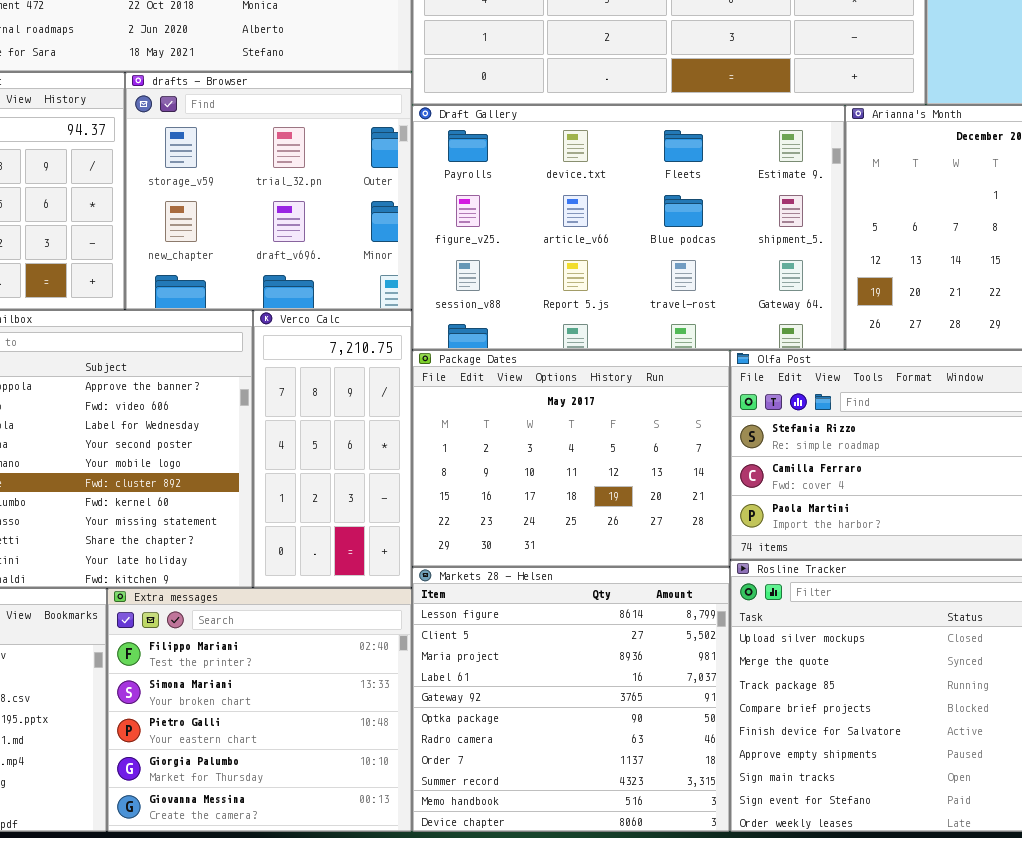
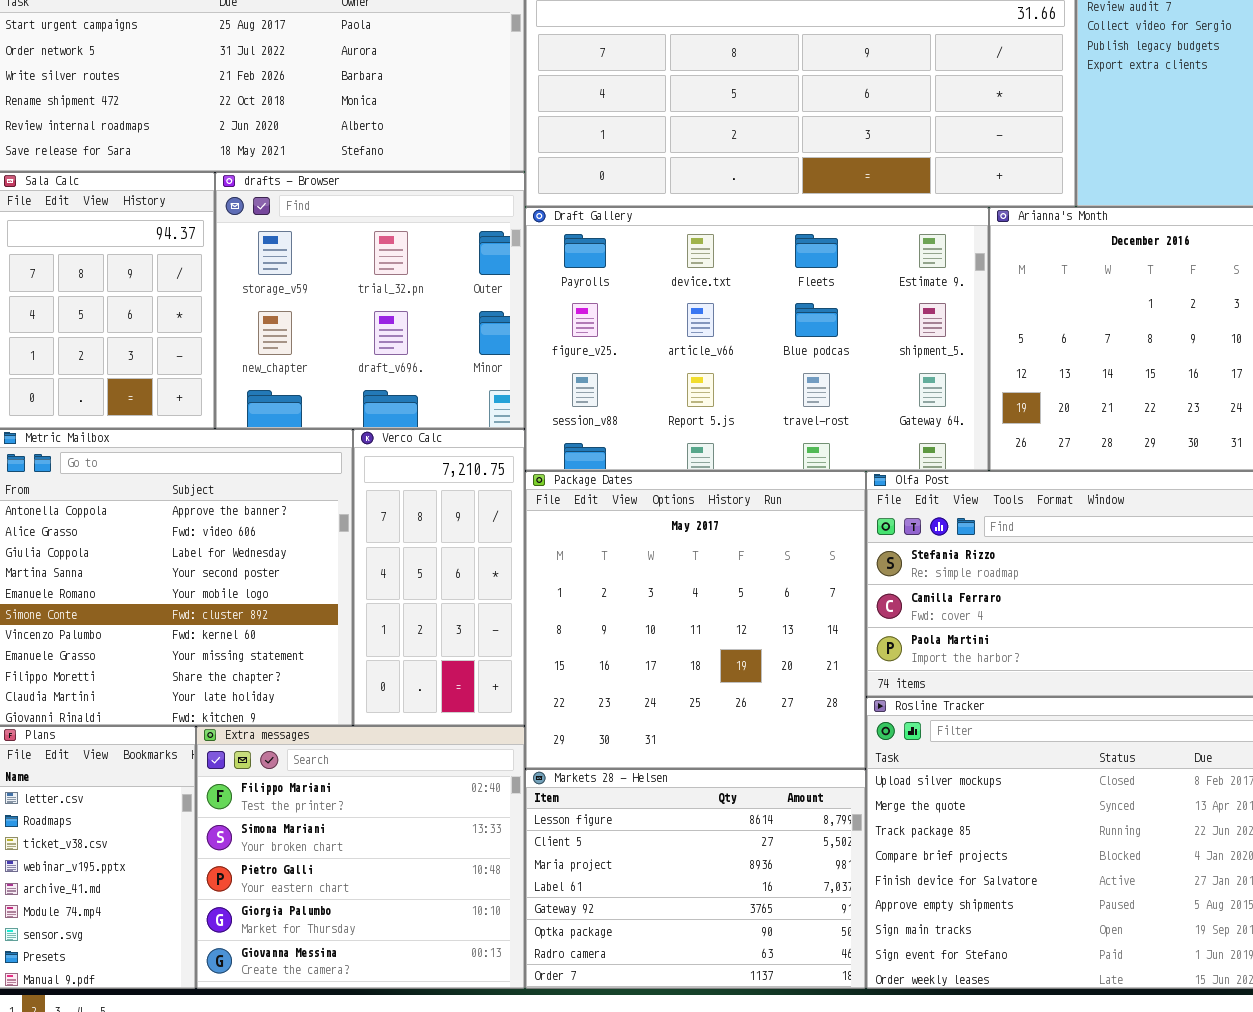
Package Dates: [412,350,730,567] -> [525,471,866,769], resized
Markets 28 - Helsen: [412,567,730,832] -> [525,769,866,989], resized

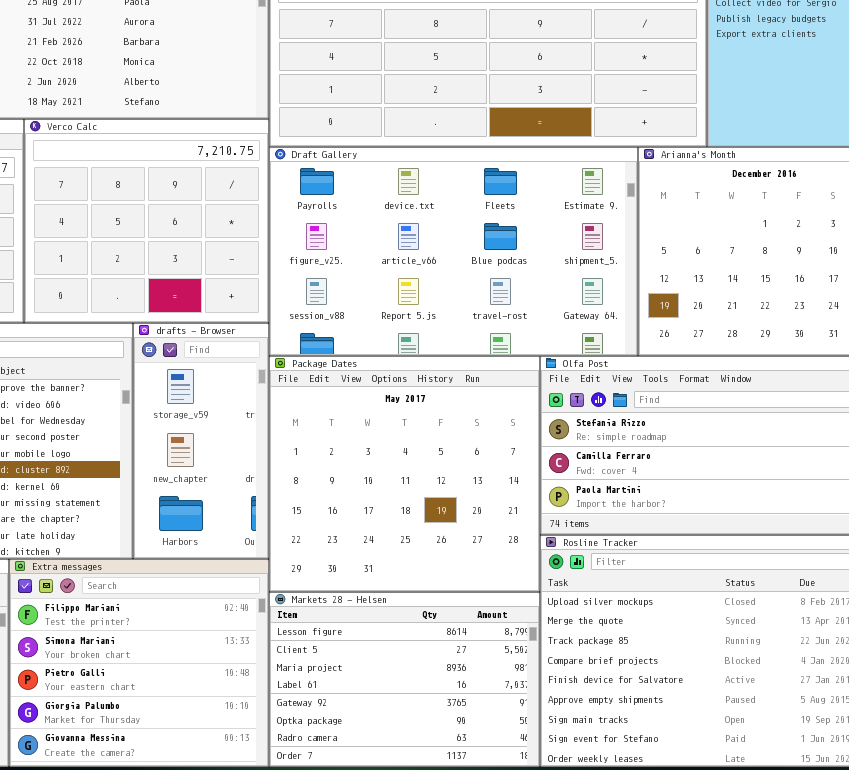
drafts - Browser: [215,172,525,429] -> [133,323,269,559], moved, resized
Verco Calc: [353,429,525,726] -> [24,119,269,323], moved, resized

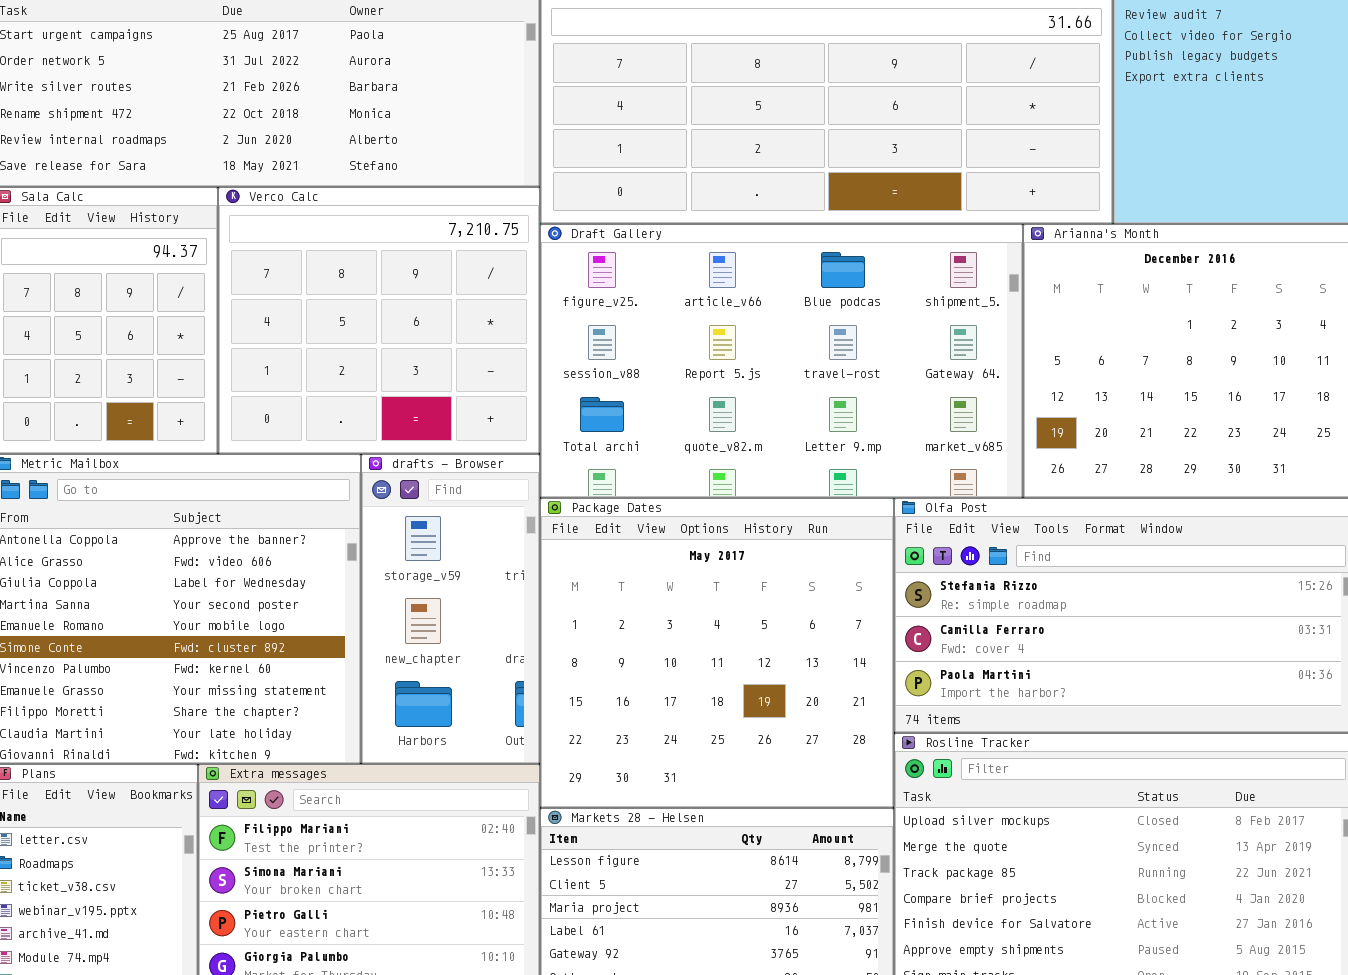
Draft Gallery: [269,147,638,356] -> [540,224,1023,498], scrolled down 1 row

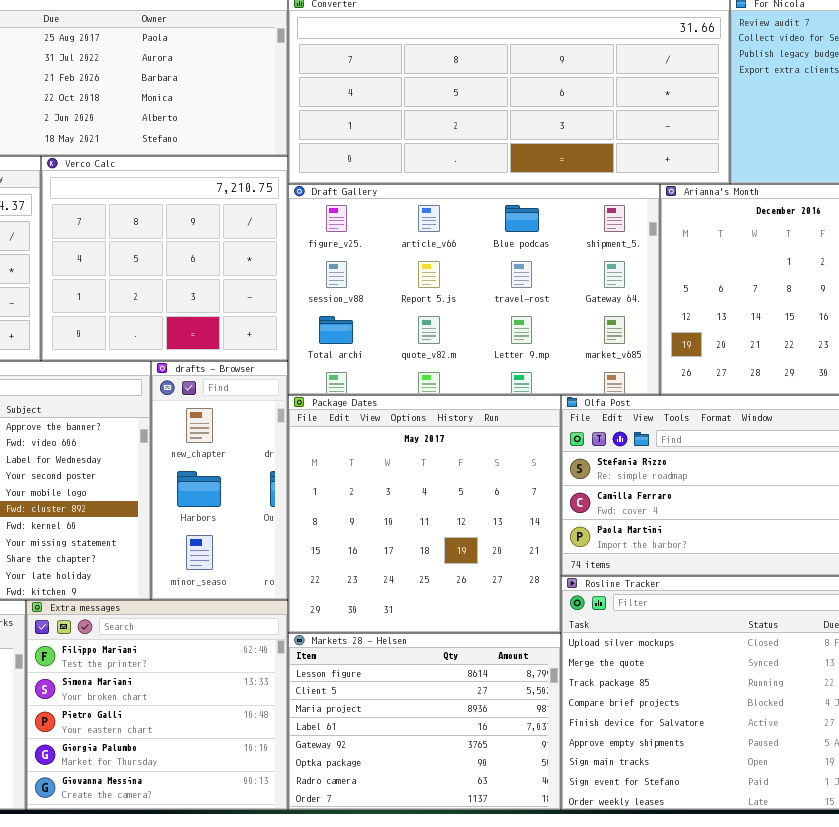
drafts - Browser: [361,454,540,764] -> [151,361,288,600], scrolled down 1 row

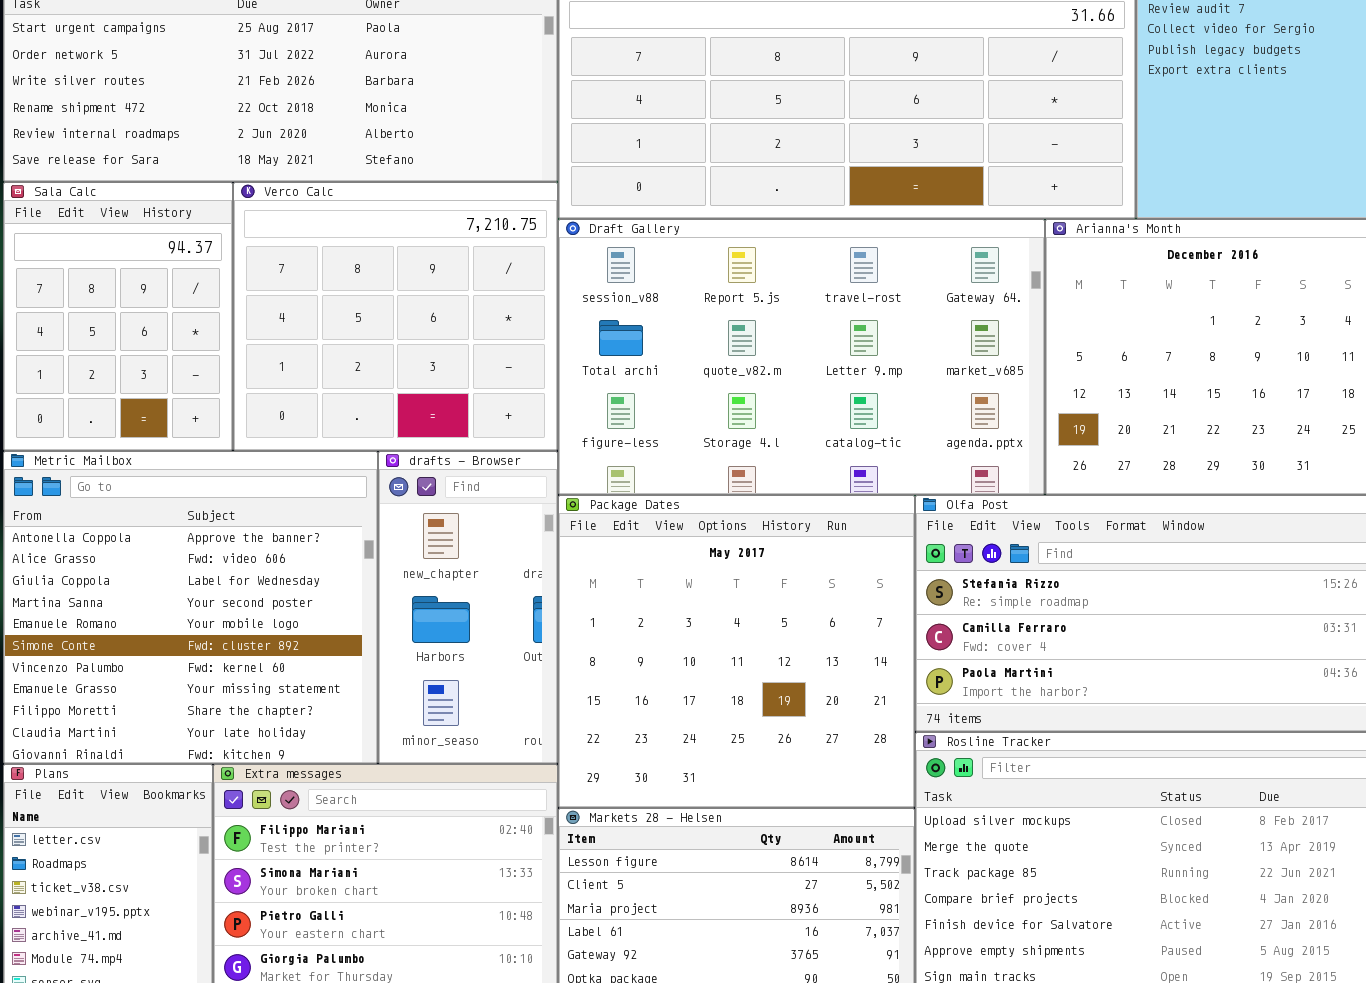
Draft Gallery: [288,184,660,395] -> [558,219,1045,495], scrolled down 1 row

